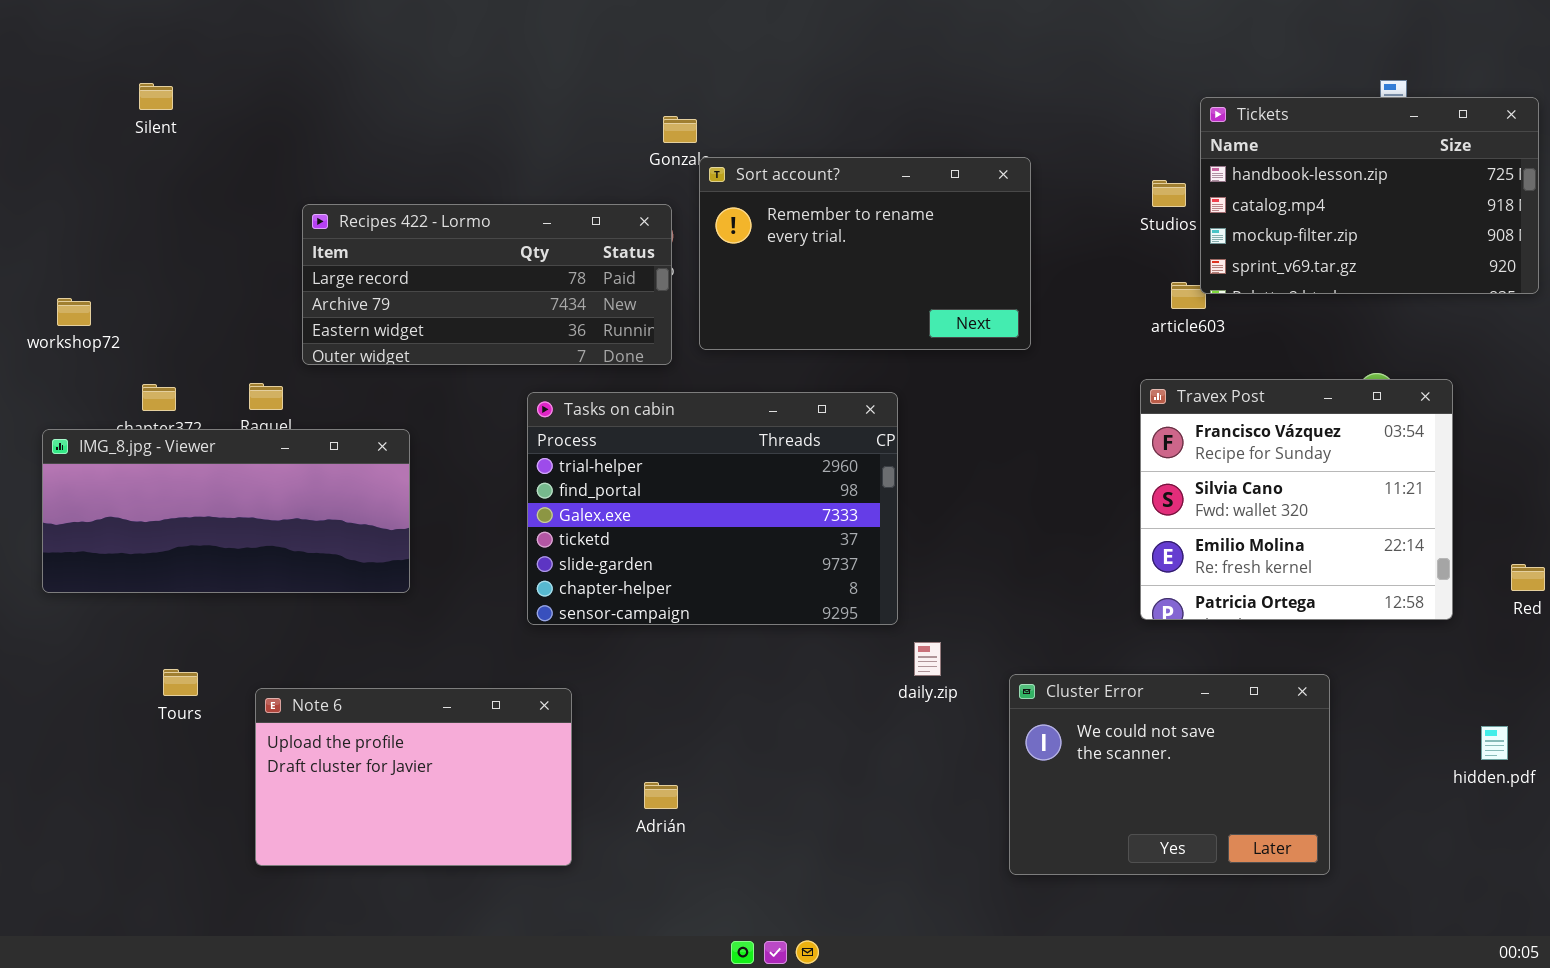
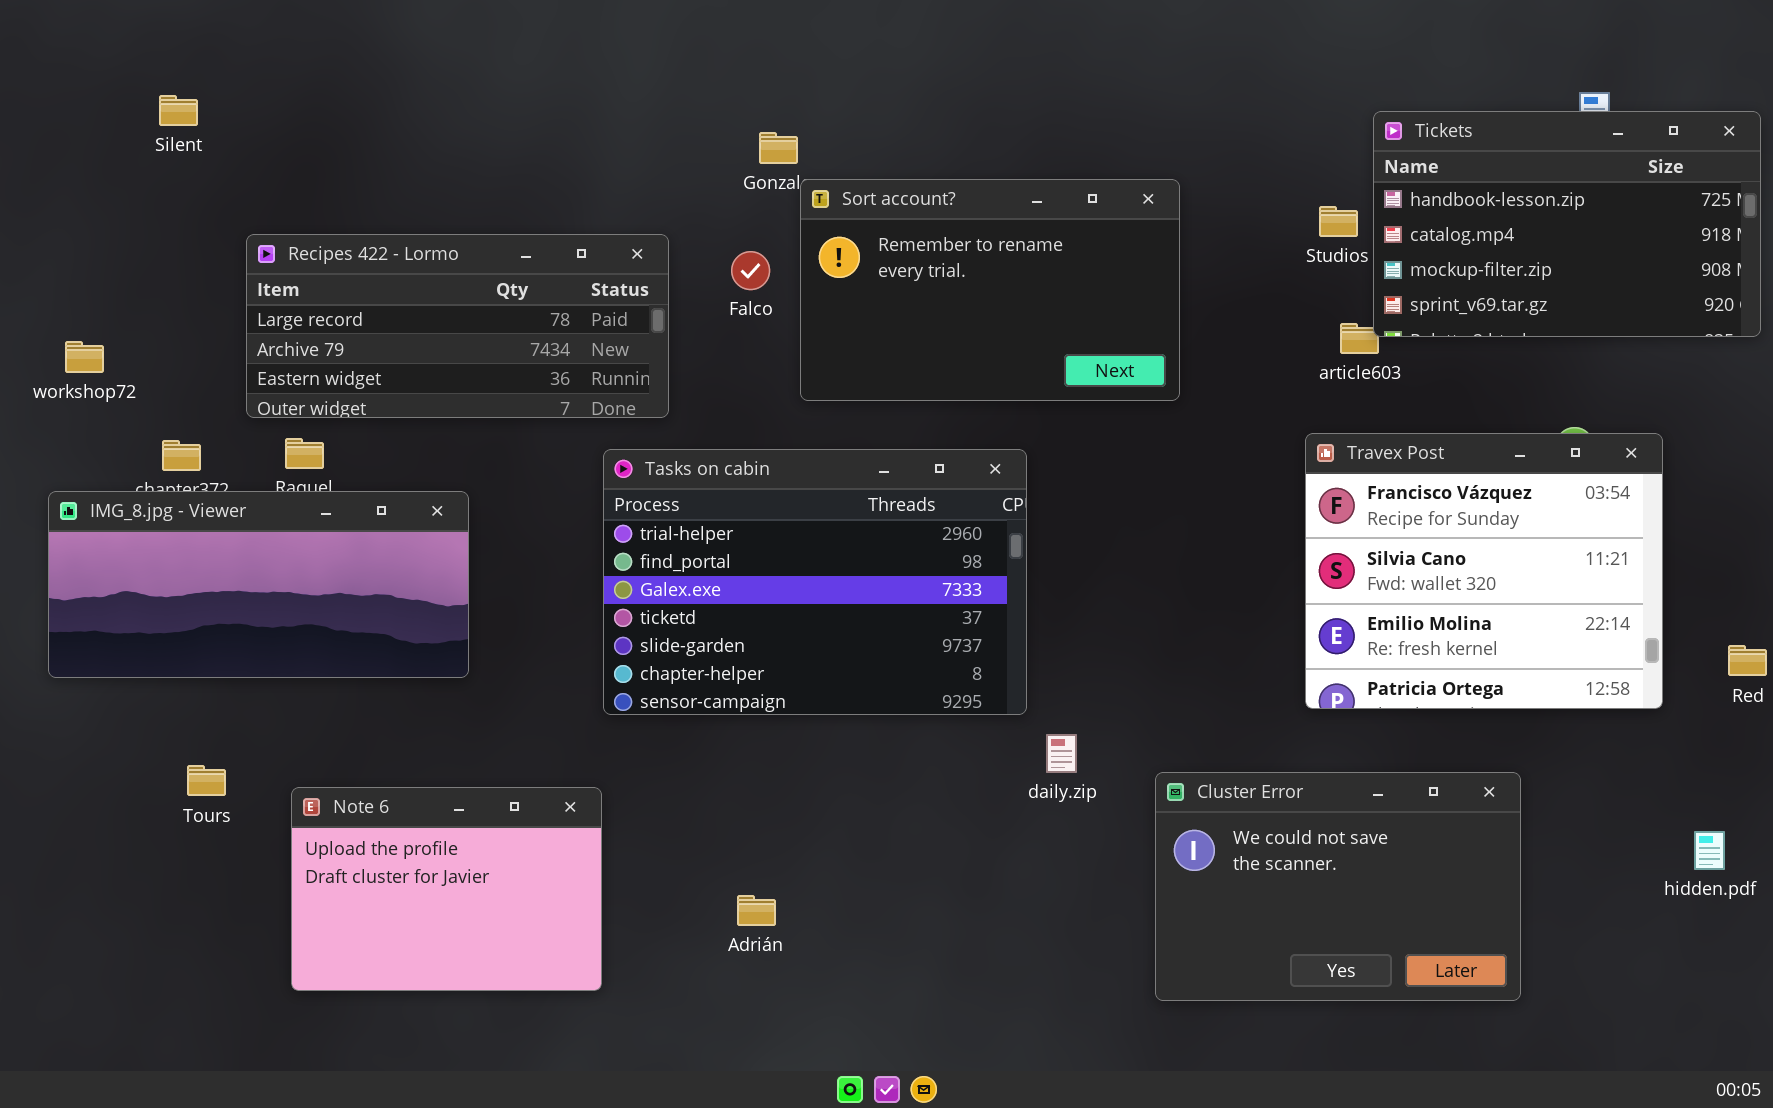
Recipes 422 - Lormo: [302,204,672,365] -> [246,234,669,418], moved
Note 6: [255,688,572,866] -> [291,787,602,991], resized

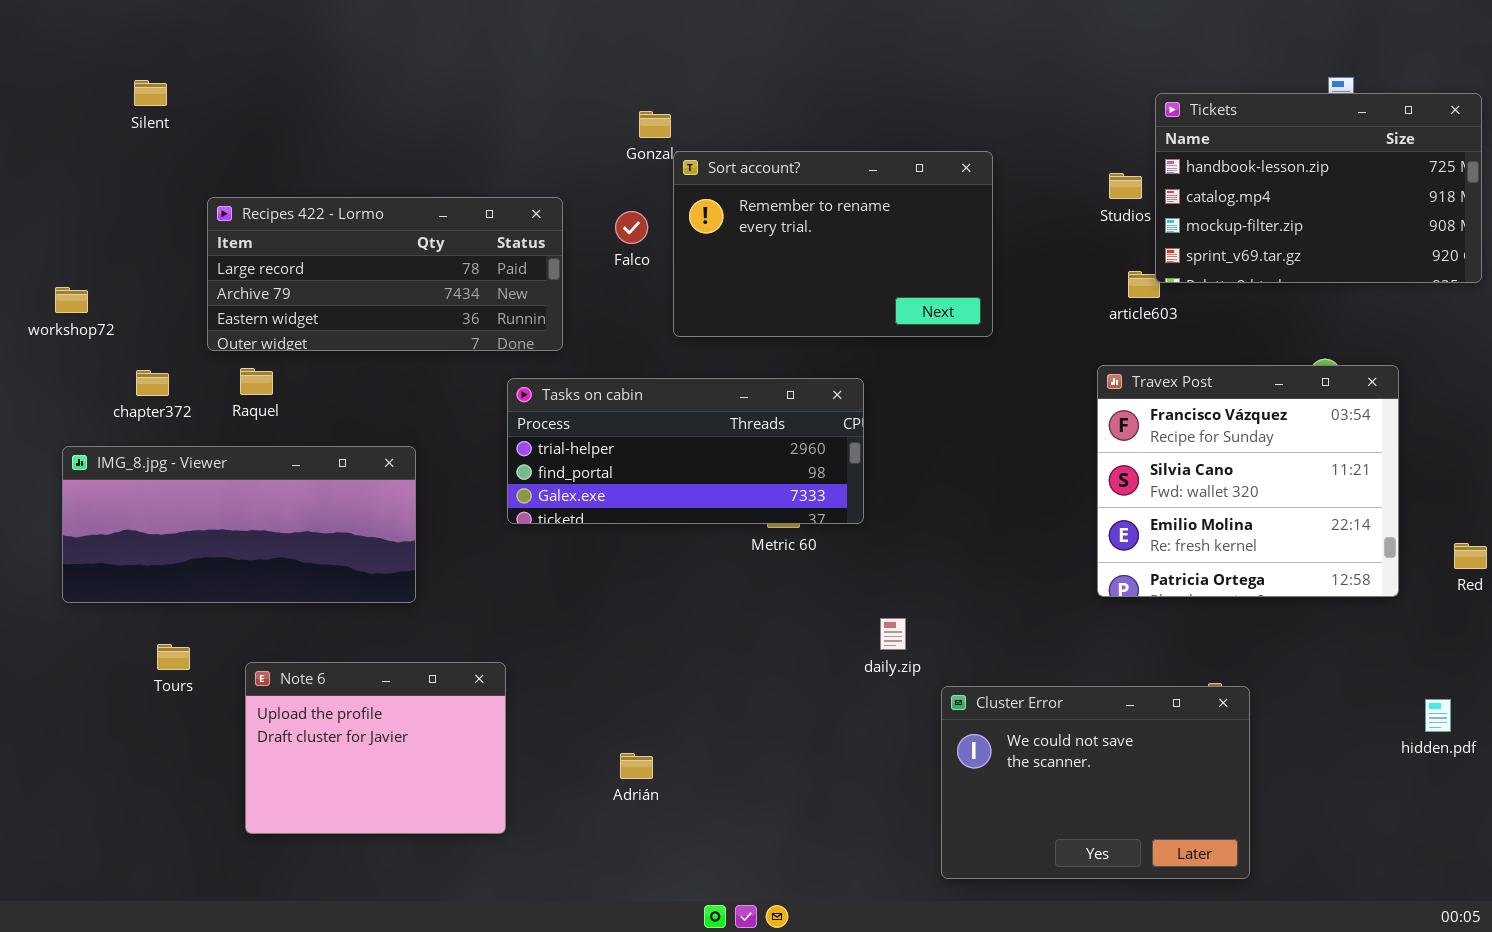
Tasks on cabin: [603,449,1027,715] -> [507,378,864,524], resized
IMG_8.jpg - Viewer: [48,491,469,678] -> [62,446,416,603], moved
Cluster Error: [1155,772,1521,1001] -> [941,686,1250,879], moved

